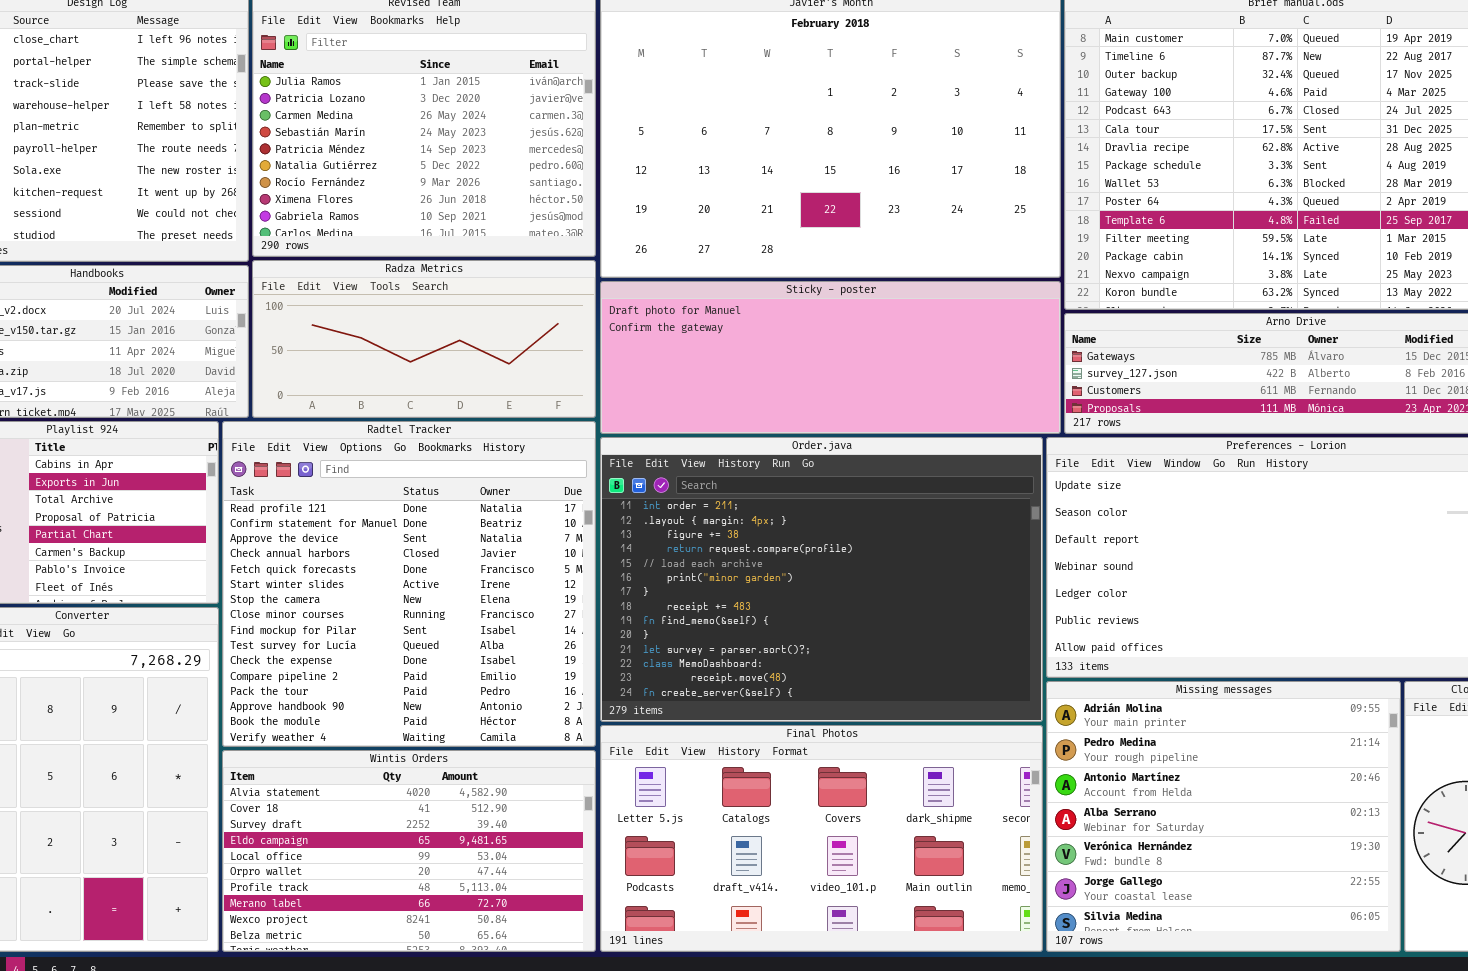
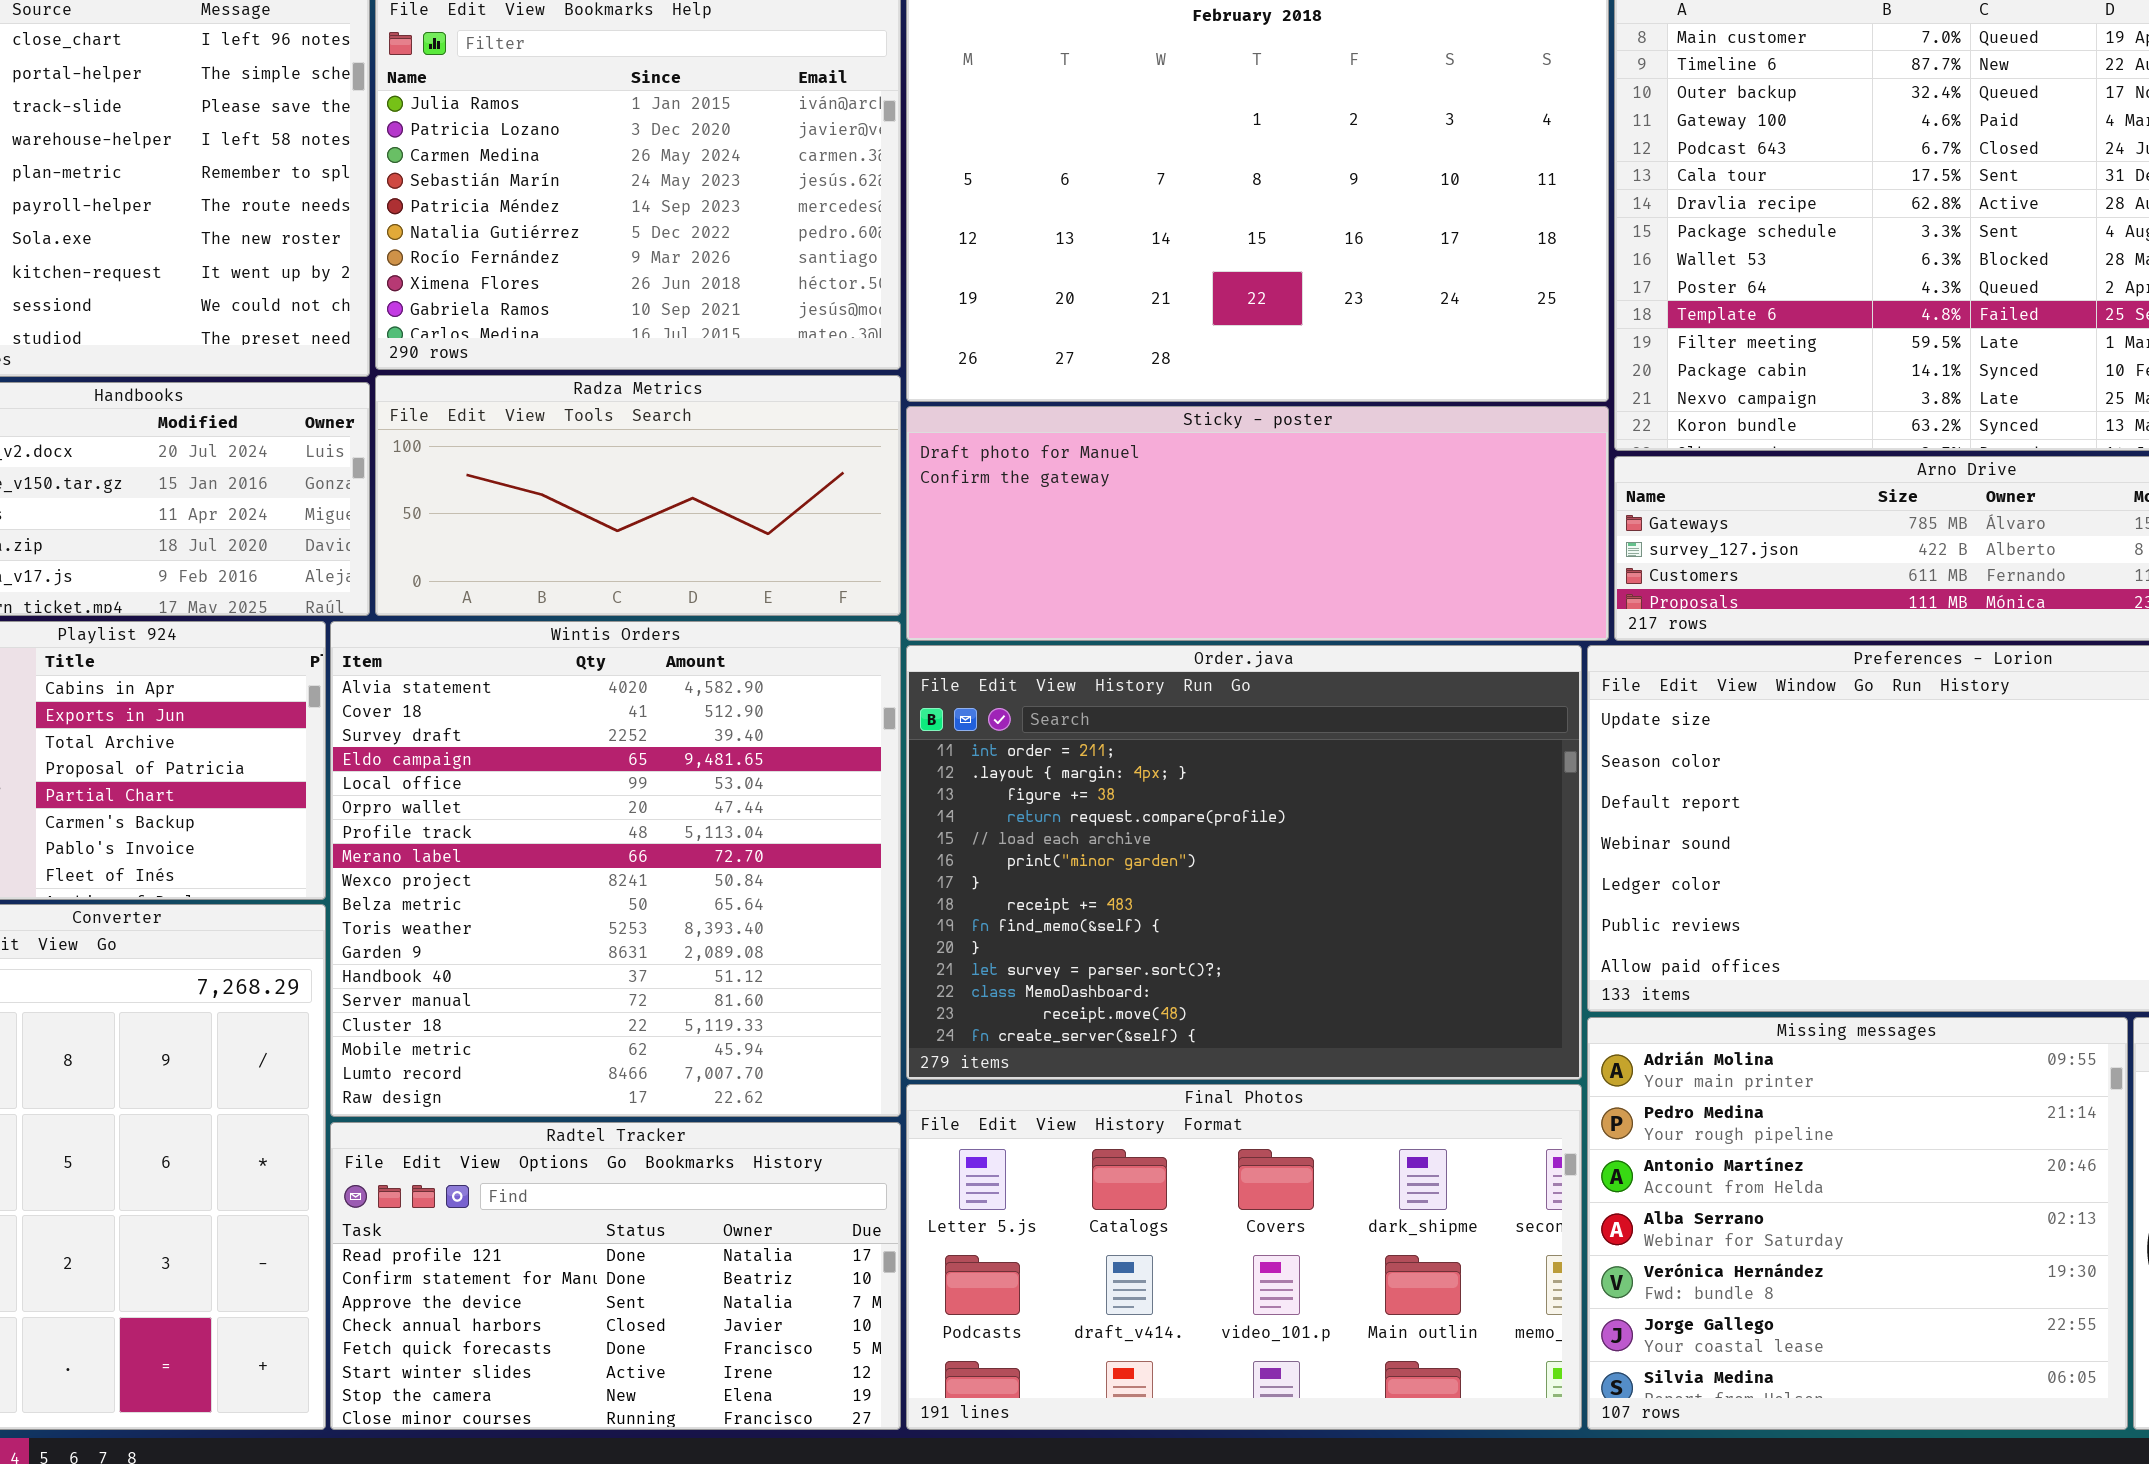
Radtel Tracker: [222,421,596,747] -> [330,1122,901,1430], moved, resized
Wintis Orders: [222,750,596,952] -> [330,621,901,1117], moved, resized

